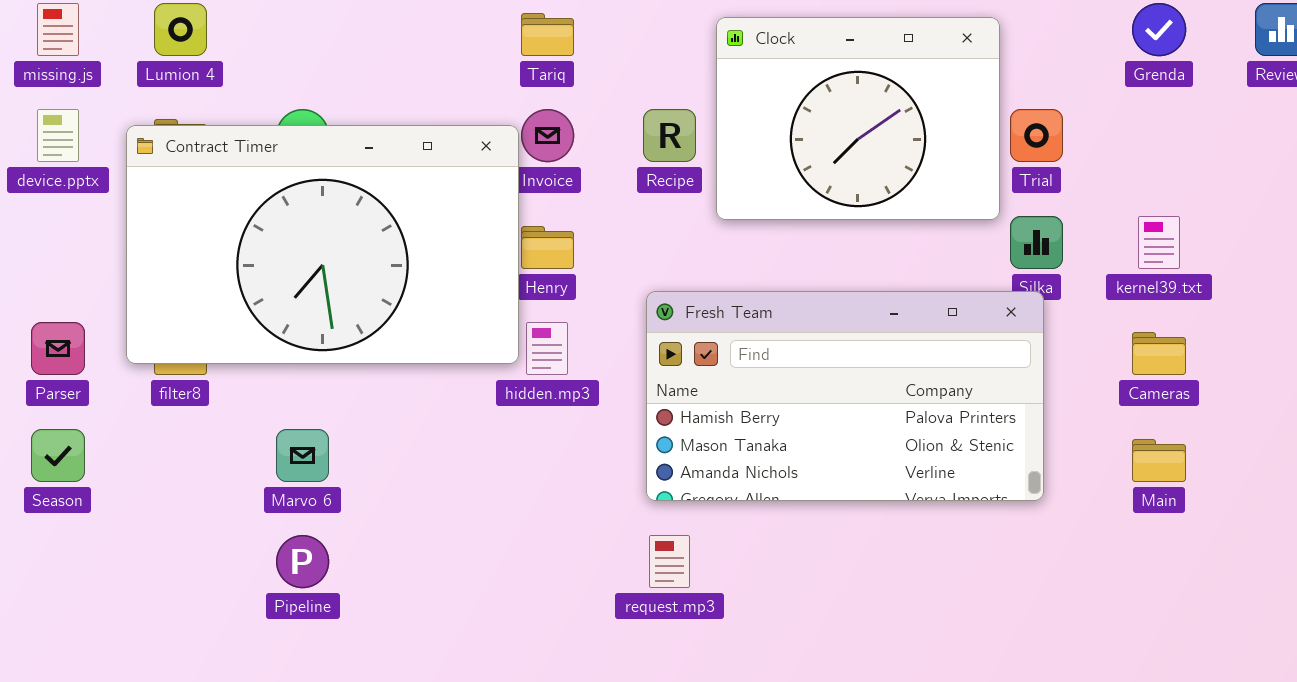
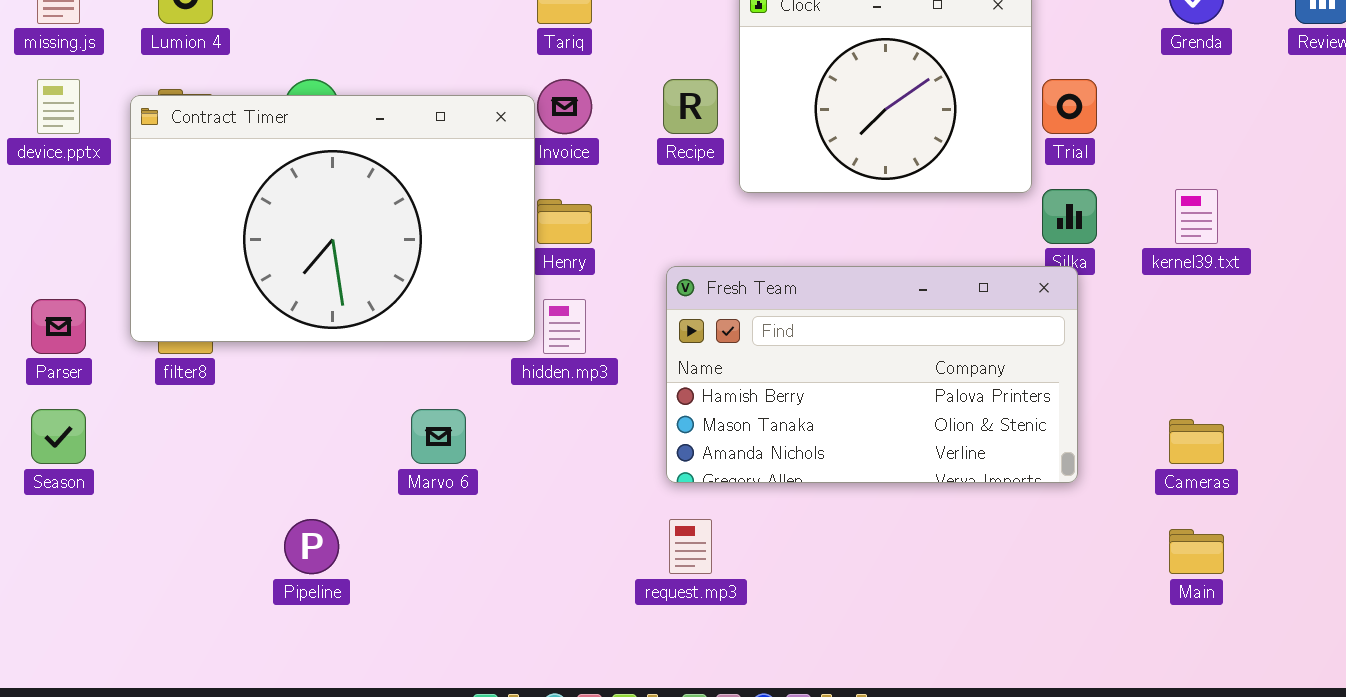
Cameras: [1132,332,1186,375] -> [1169,419,1224,464], moved
Marvo 6: [276,429,329,482] -> [411,409,466,464], moved
Main: [1132,439,1186,482] -> [1169,529,1224,574], moved

